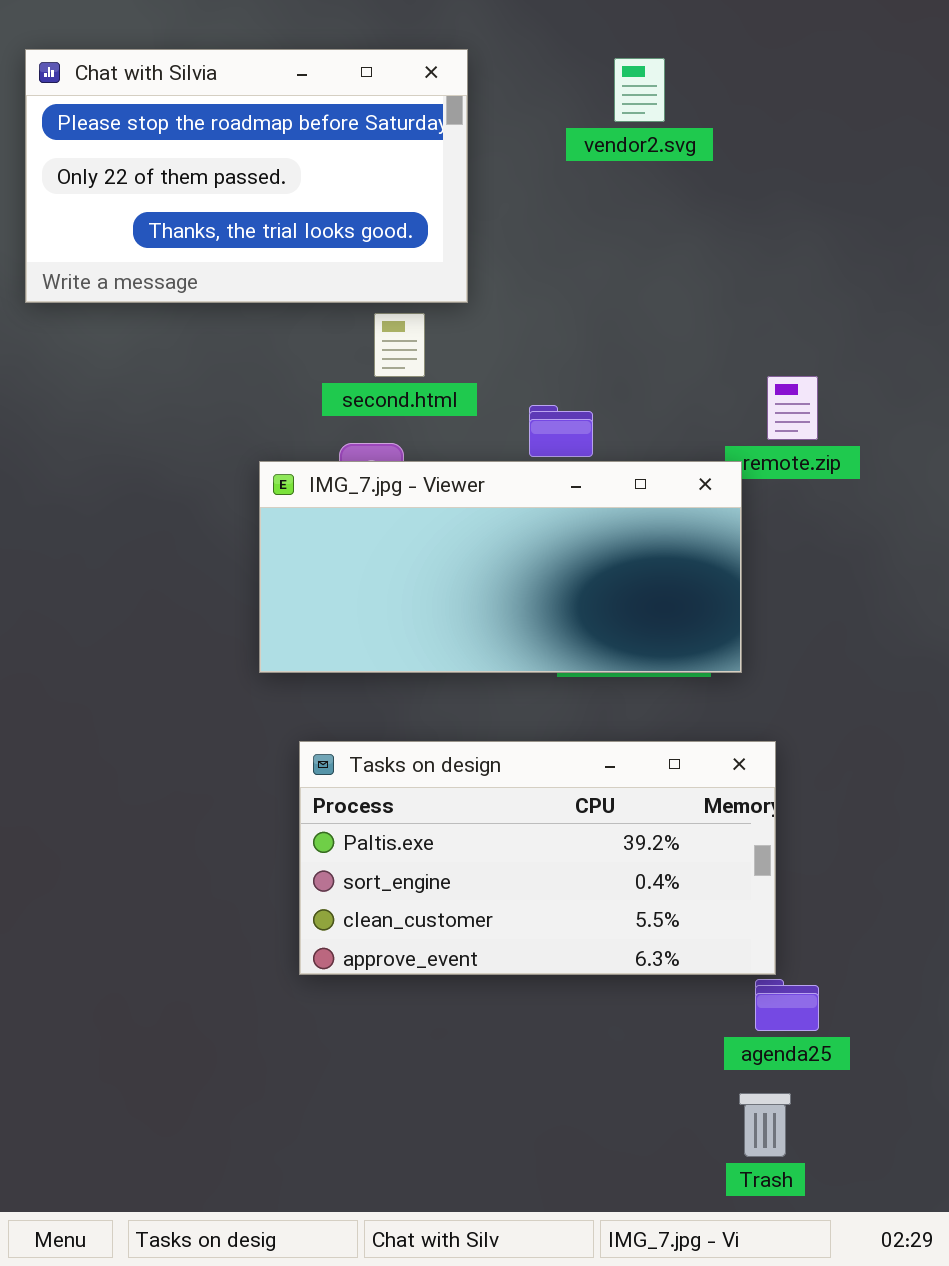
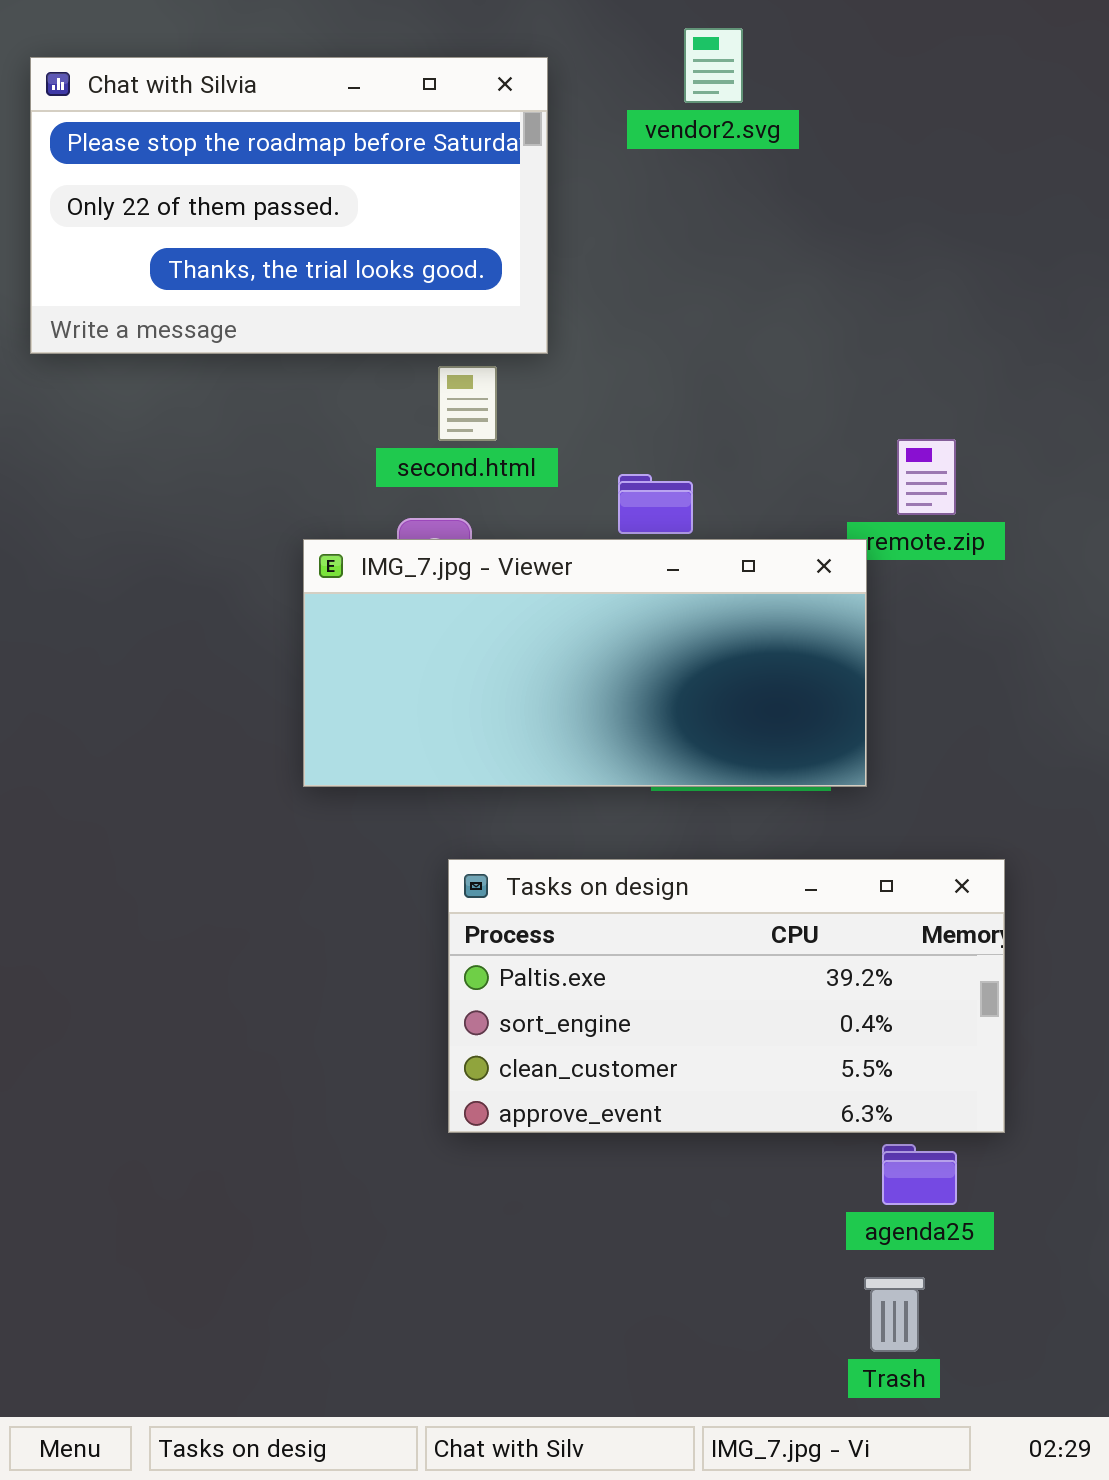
vendor2.svg: [614,58,665,122] -> [684,28,743,103], moved
Tasks on design: [299,741,776,975] -> [448,859,1005,1133], moved

